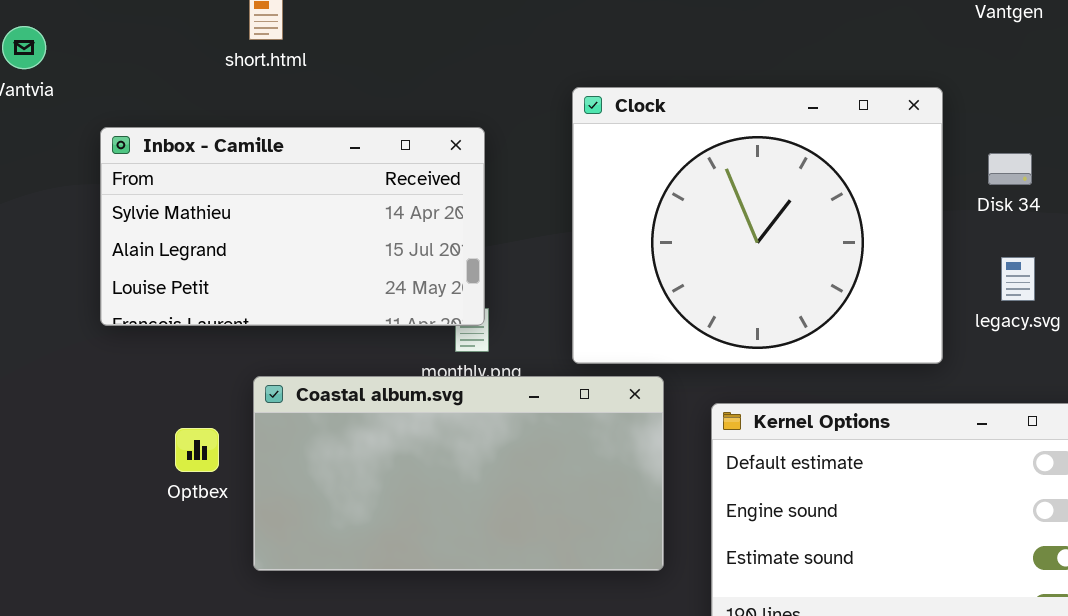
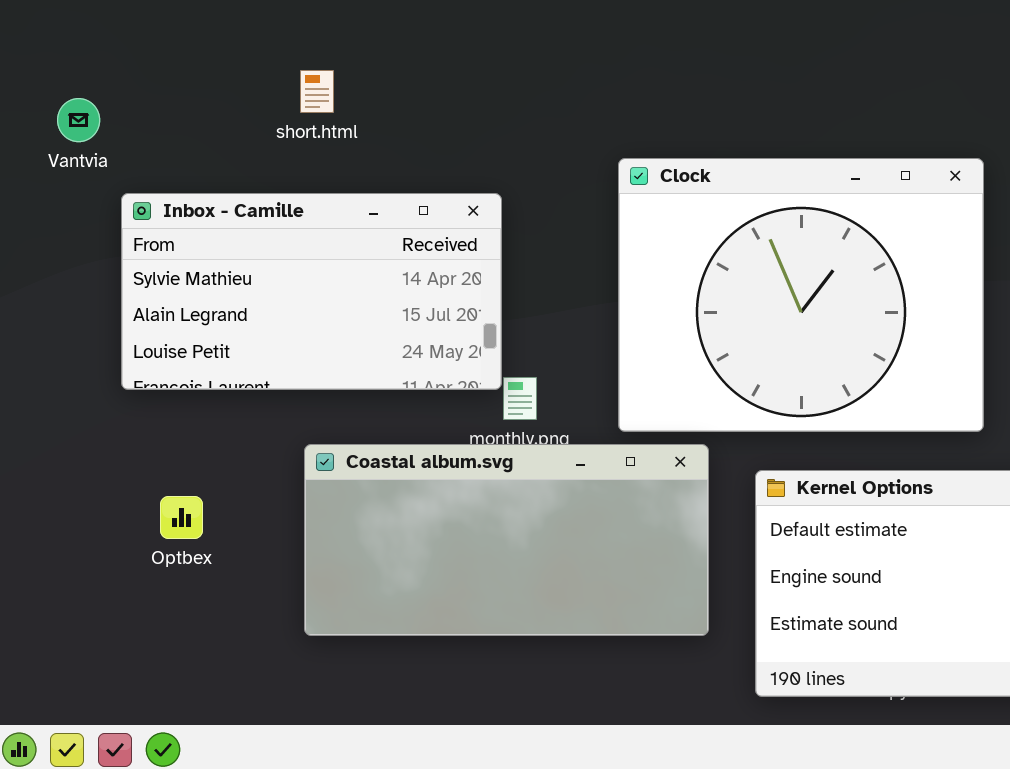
Inbox - Camille: [100,127,485,326] -> [121,193,502,390], moved
Optbex: [175,428,219,472] -> [160,496,203,539], moved

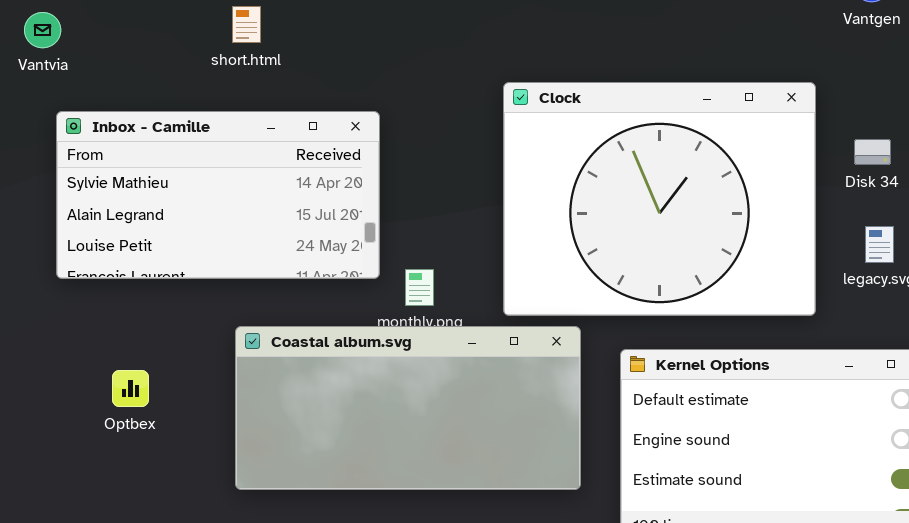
Vantvia: [57,98,100,142] -> [24,12,61,48], moved
Inbox - Camille: [121,193,502,390] -> [56,111,380,279], moved

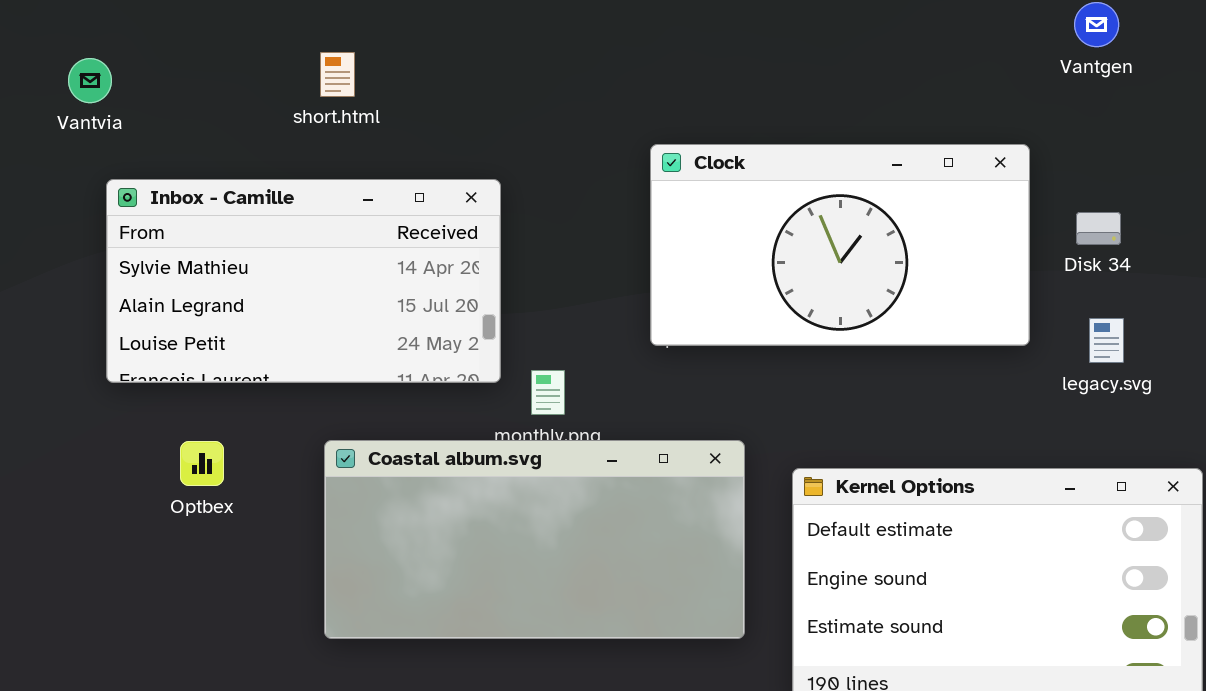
Clock: [503,82,816,316] -> [650,144,1030,346], resized
Optbex: [112,370,149,407] -> [180,441,224,486], moved

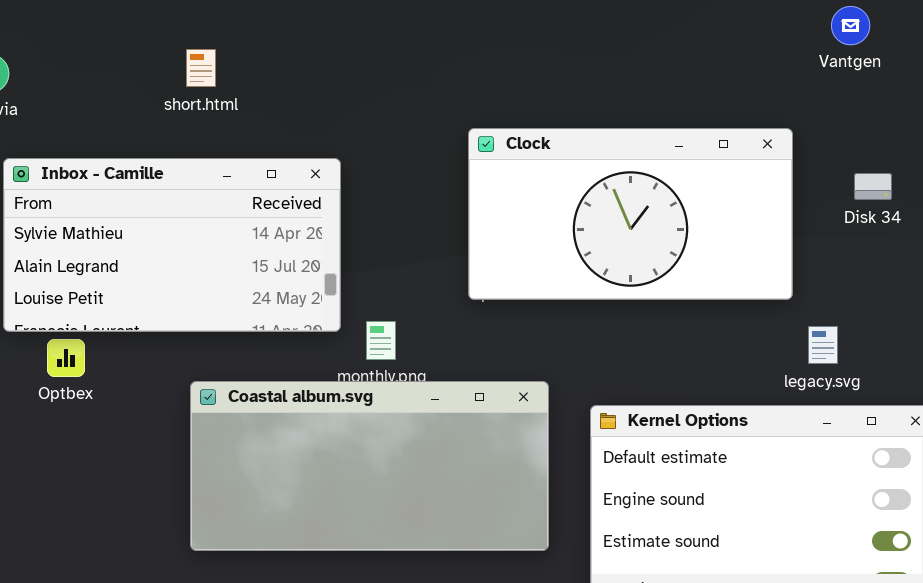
Disk 34: [1076,212,1121,245] -> [854,173,892,200], moved
legacy.svg: [1089,318,1124,363] -> [808,326,838,364], moved
Optbex: [180,441,224,486] -> [47,339,85,377], moved

